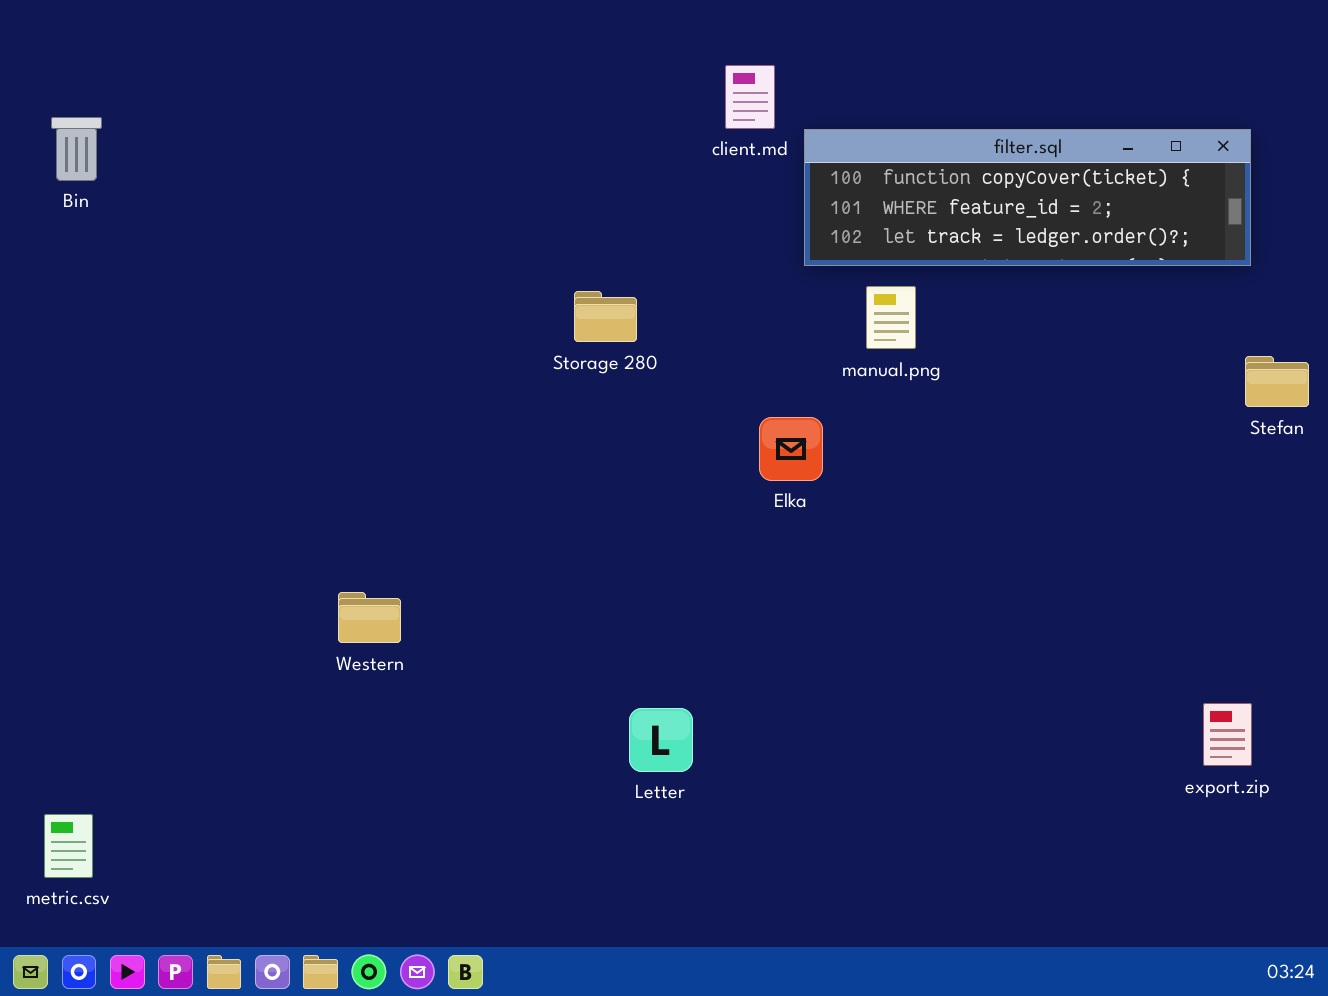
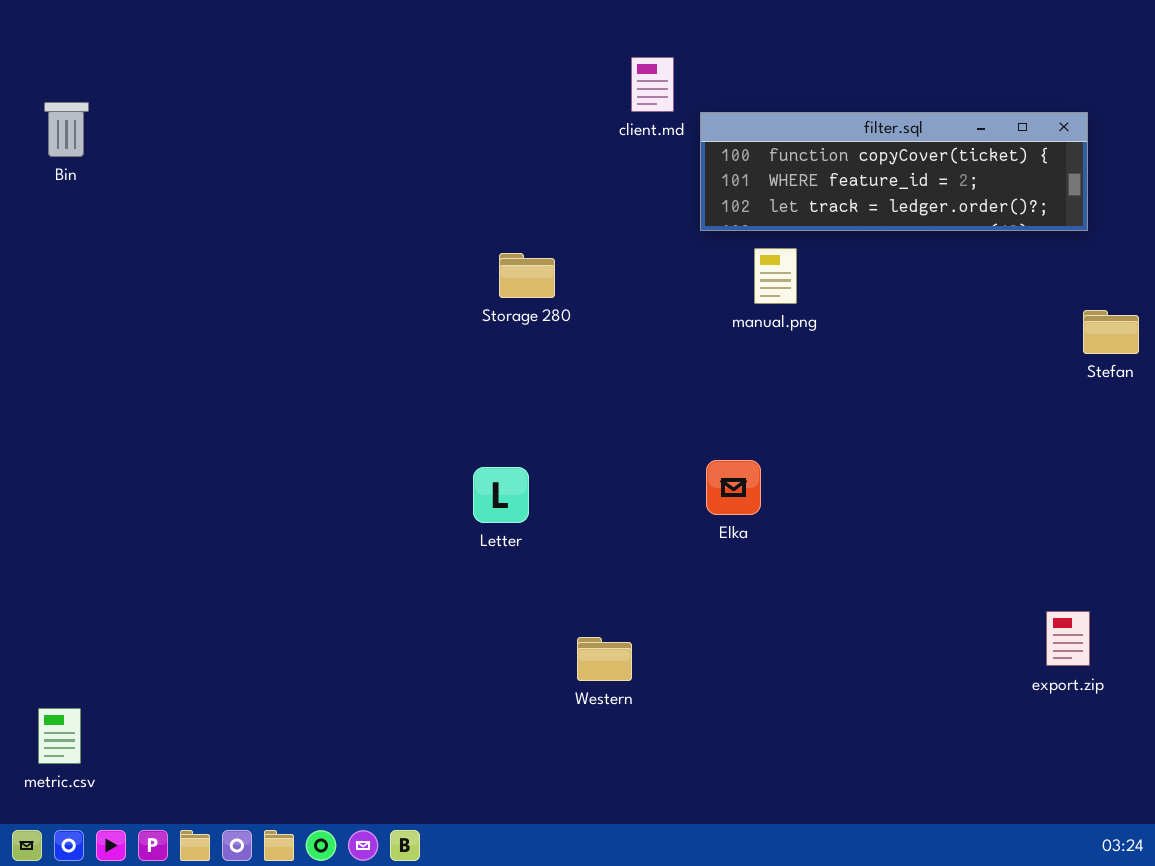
Elka: [759,417,823,481] -> [706,460,761,515], moved
Western: [338,592,401,643] -> [577,637,632,681], moved
Letter: [629,708,693,772] -> [473,467,529,523], moved

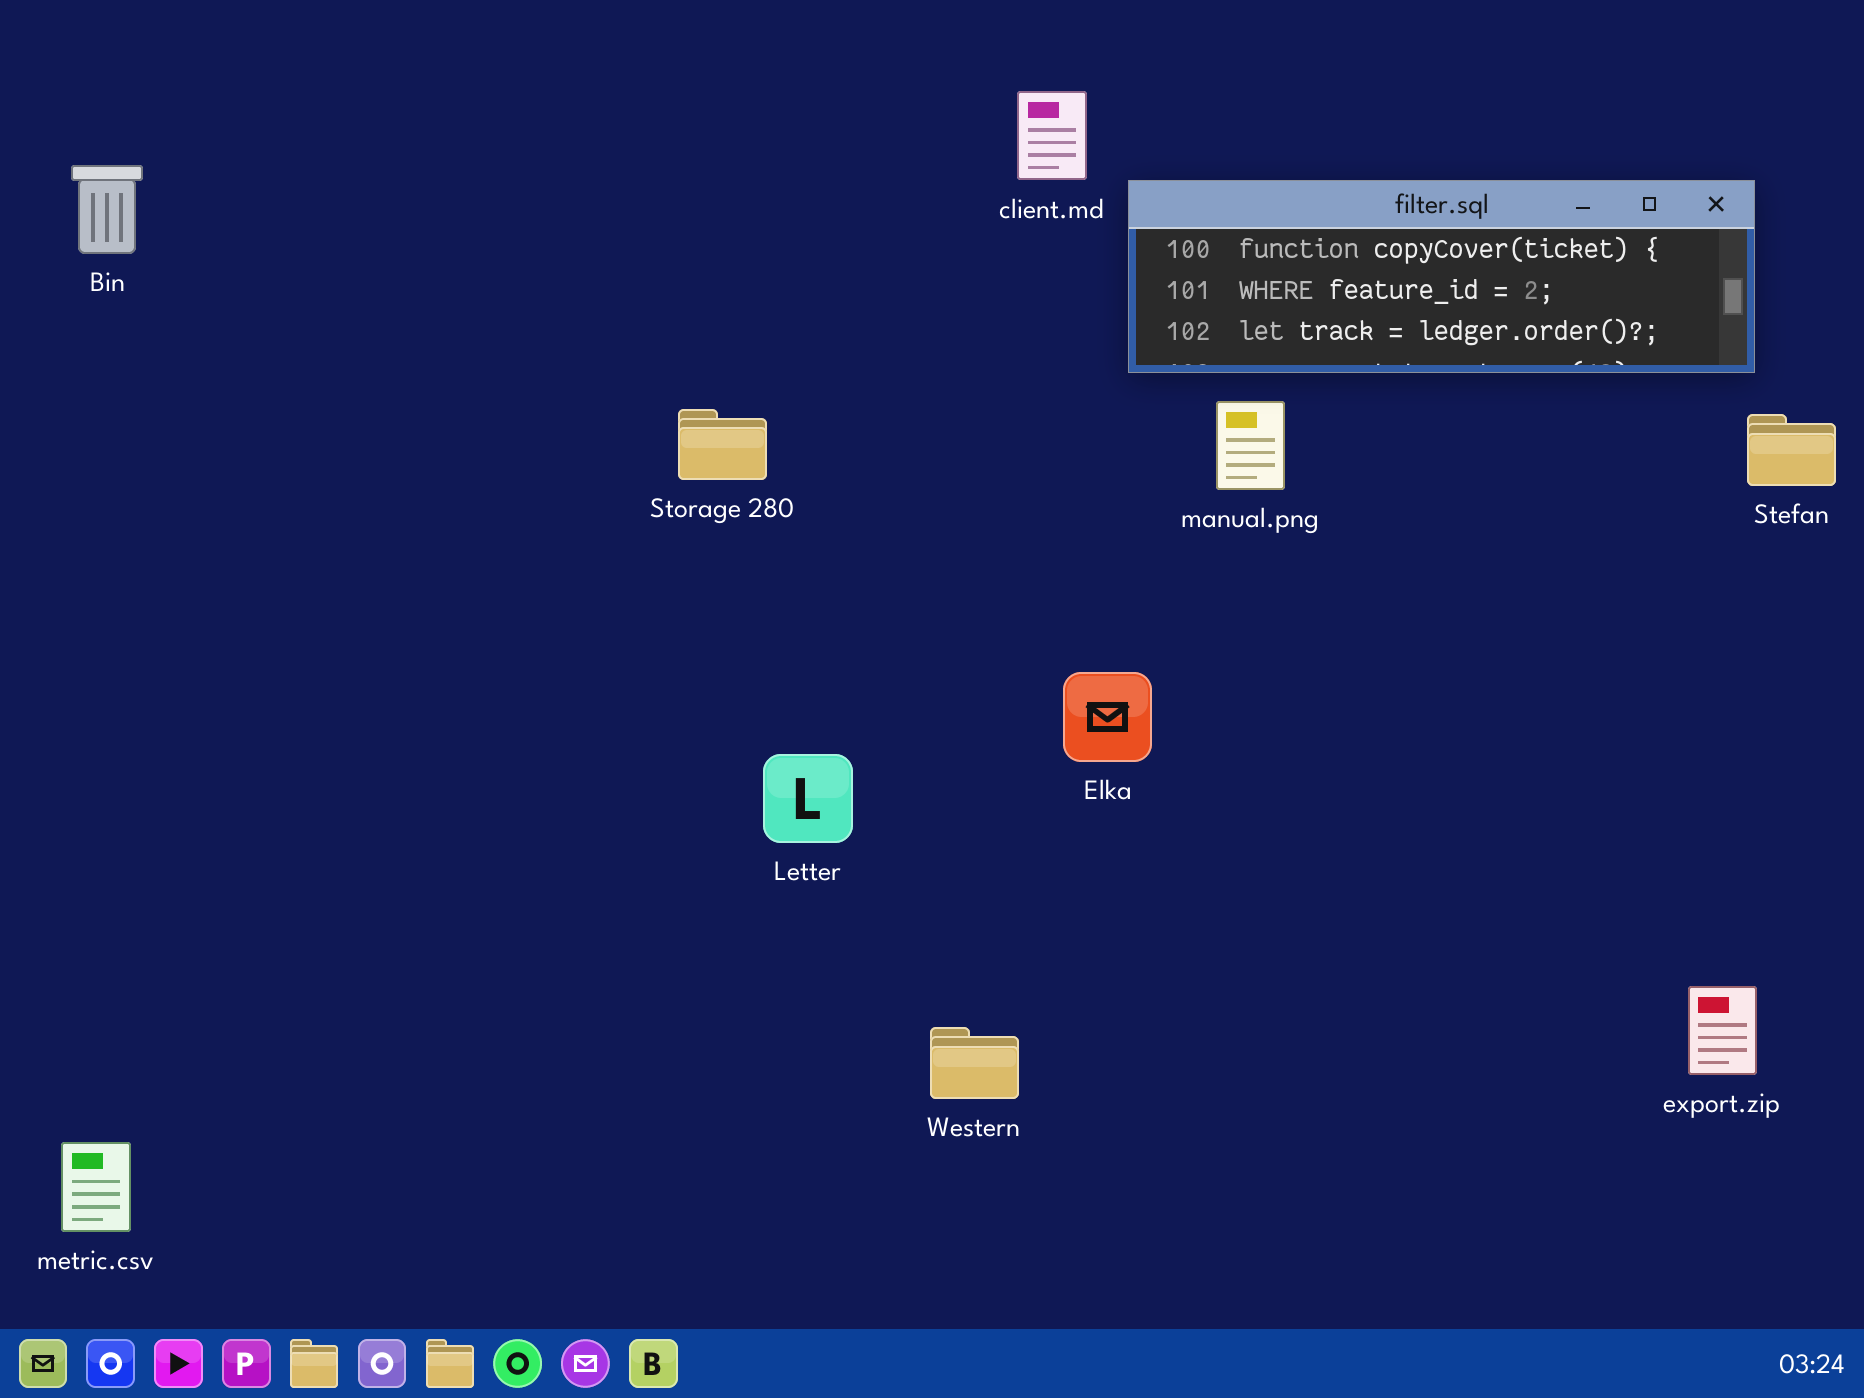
Storage 280: [499,253,555,298] -> [678,409,767,480], moved
Stefan: [1083,310,1139,354] -> [1747,414,1836,486], moved
Elka: [706,460,761,515] -> [1063,672,1152,762], moved

